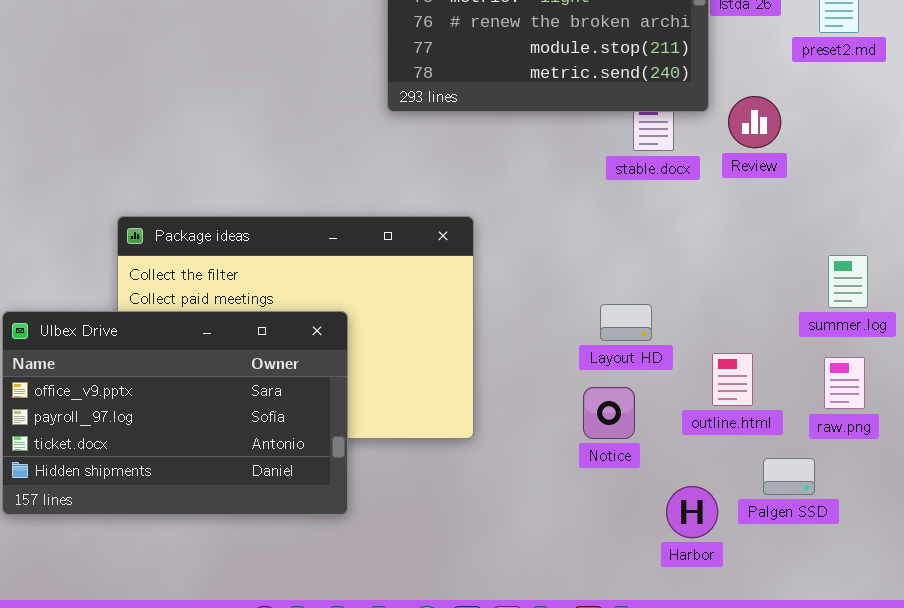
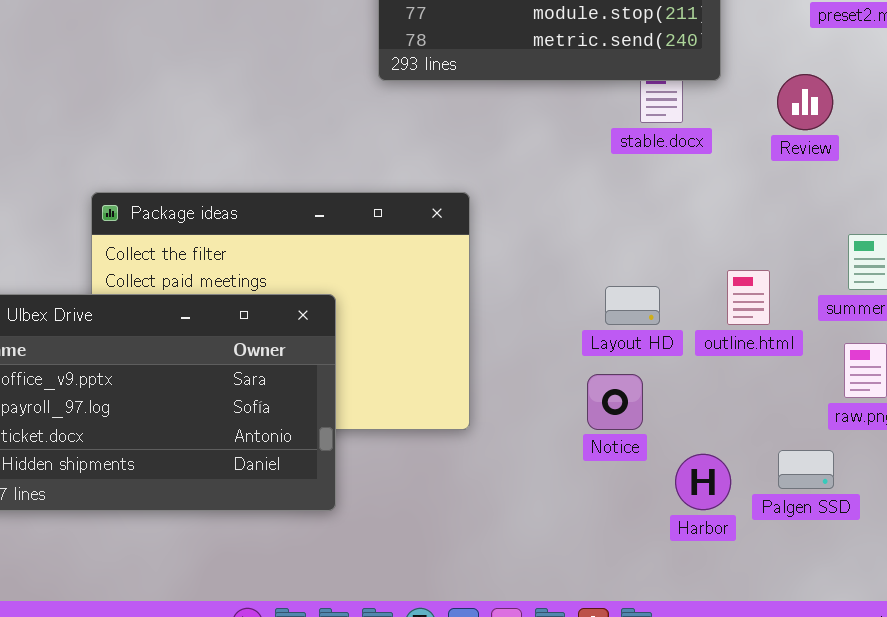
Review: [728,96,781,148] -> [777,74,833,130], moved
outline.html: [712,353,753,406] -> [727,270,770,325], moved
Harbor: [666,486,718,538] -> [675,454,731,510], moved

